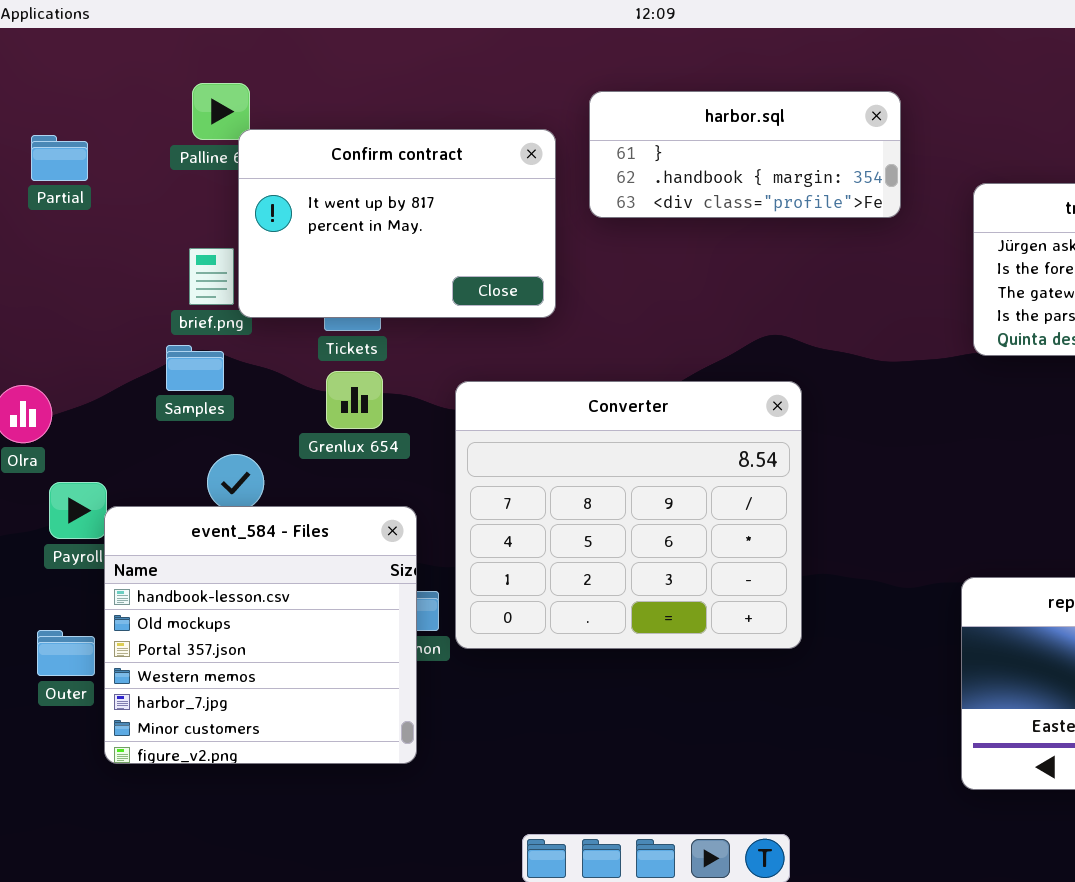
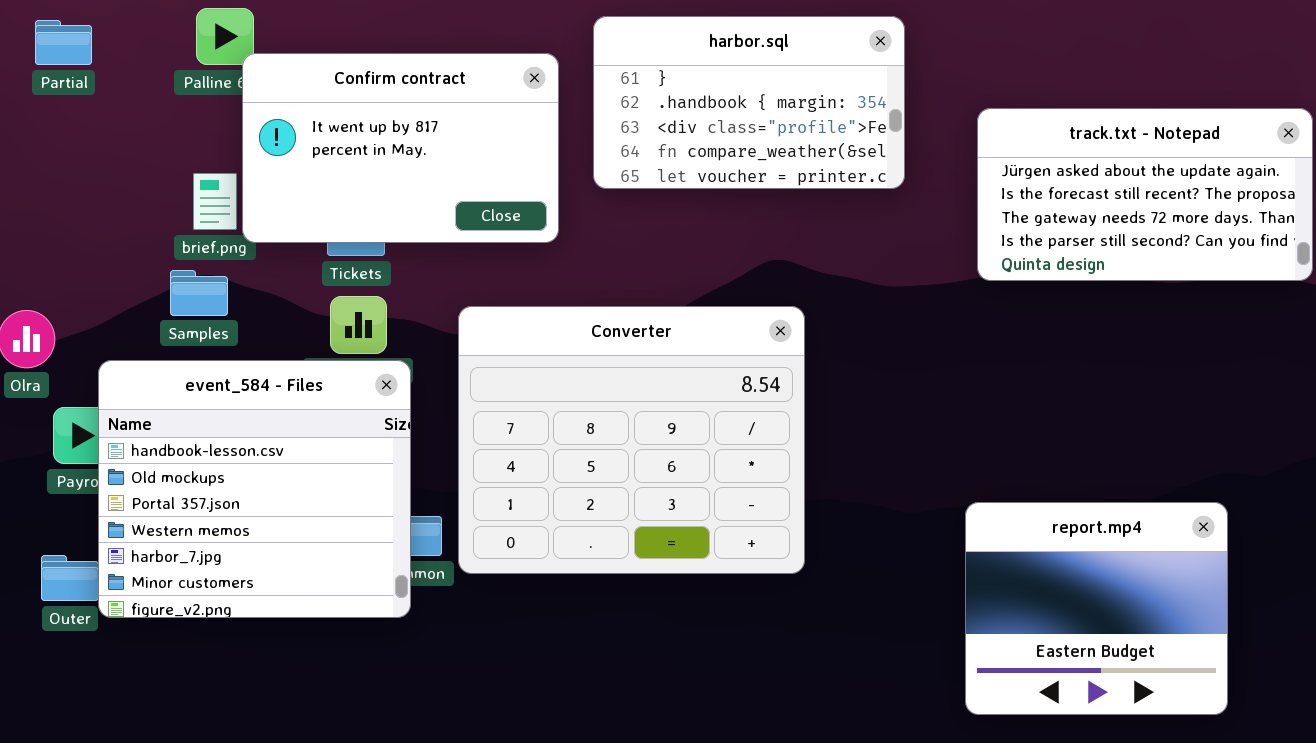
harbor.sql: [589,91,901,218] -> [593,16,905,189], resized
Partial: [31,135,88,181] -> [35,20,92,65], moved
event_584 - Files: [104,506,417,764] -> [98,360,411,618], moved

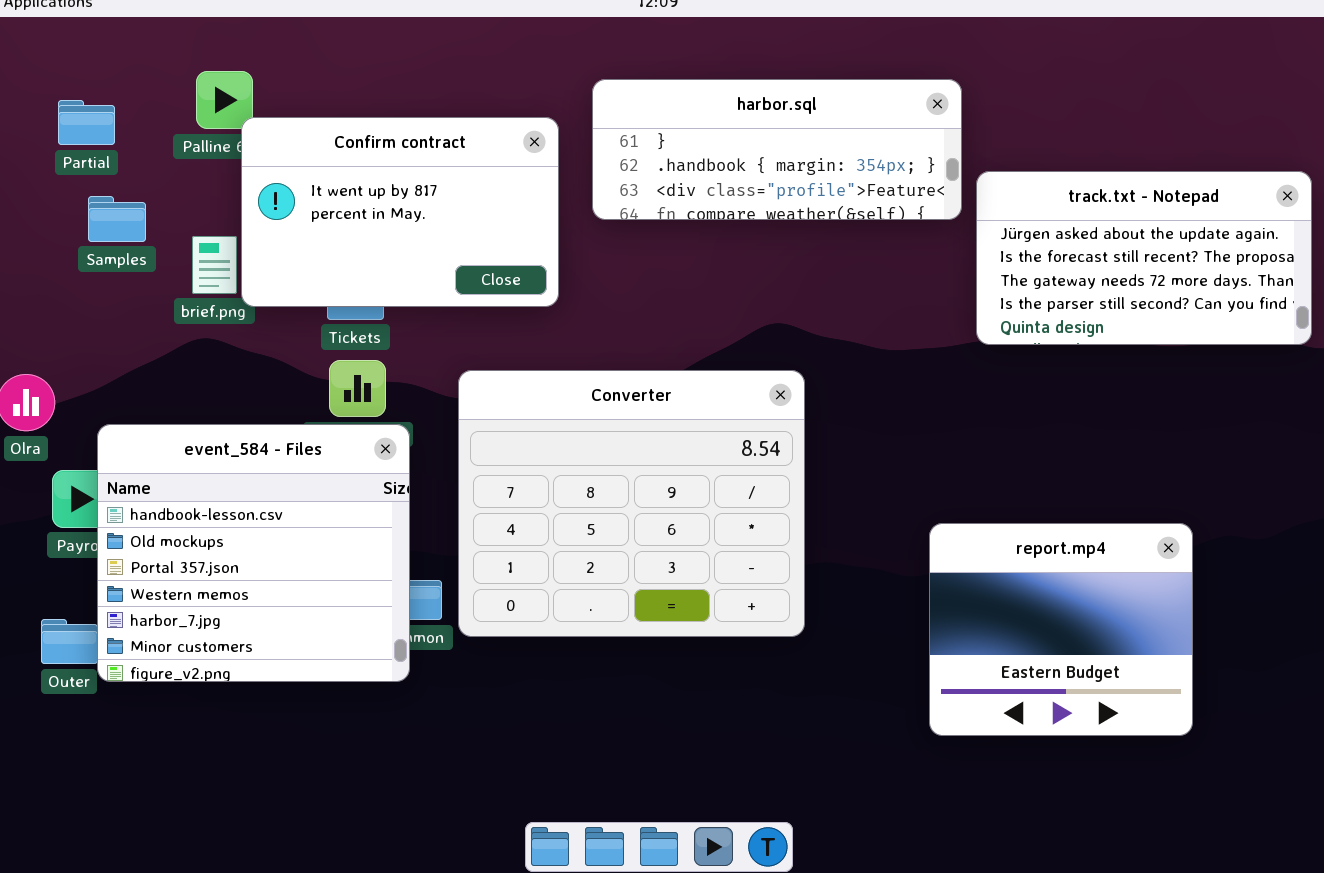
harbor.sql: [593,16,905,189] -> [592,79,962,220], resized
Partial: [35,20,92,65] -> [58,100,115,145], moved
Samples: [170,270,228,316] -> [88,196,146,242], moved
report.mp4: [965,502,1228,715] -> [929,523,1193,736], moved

